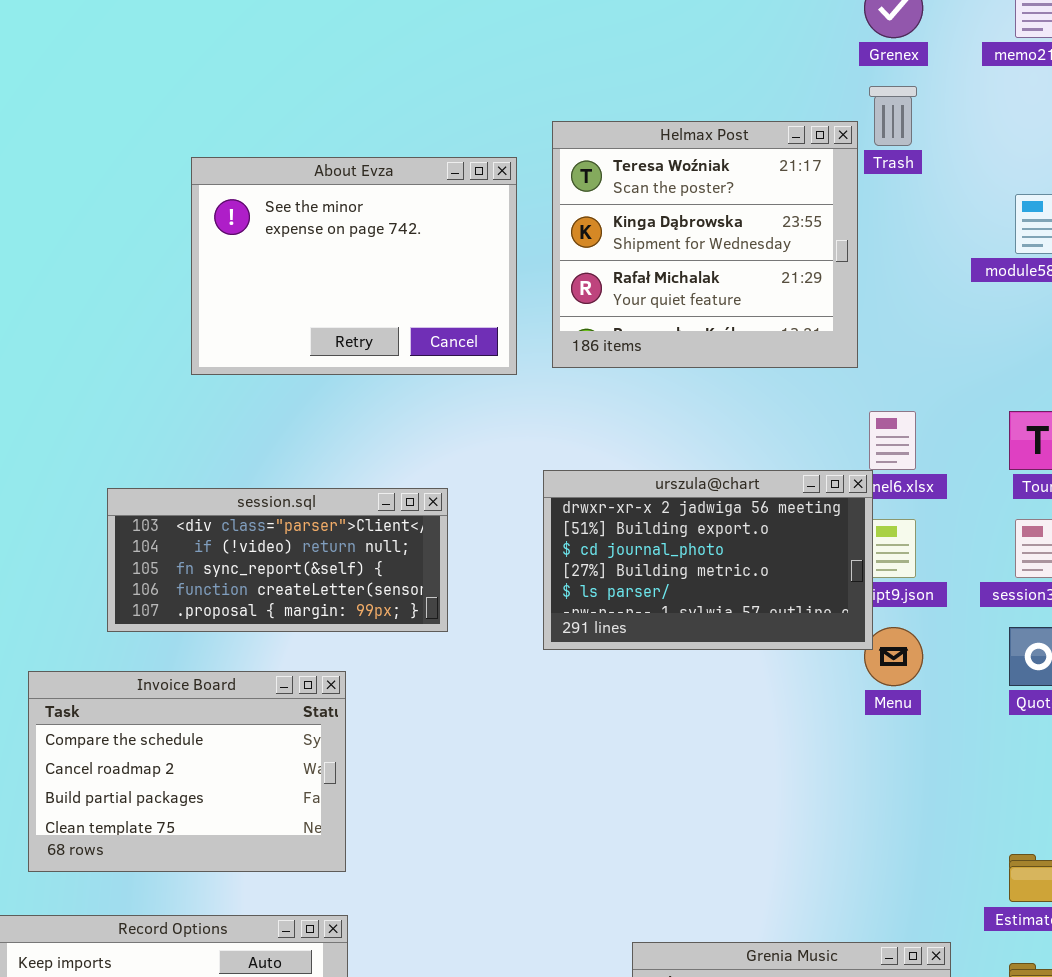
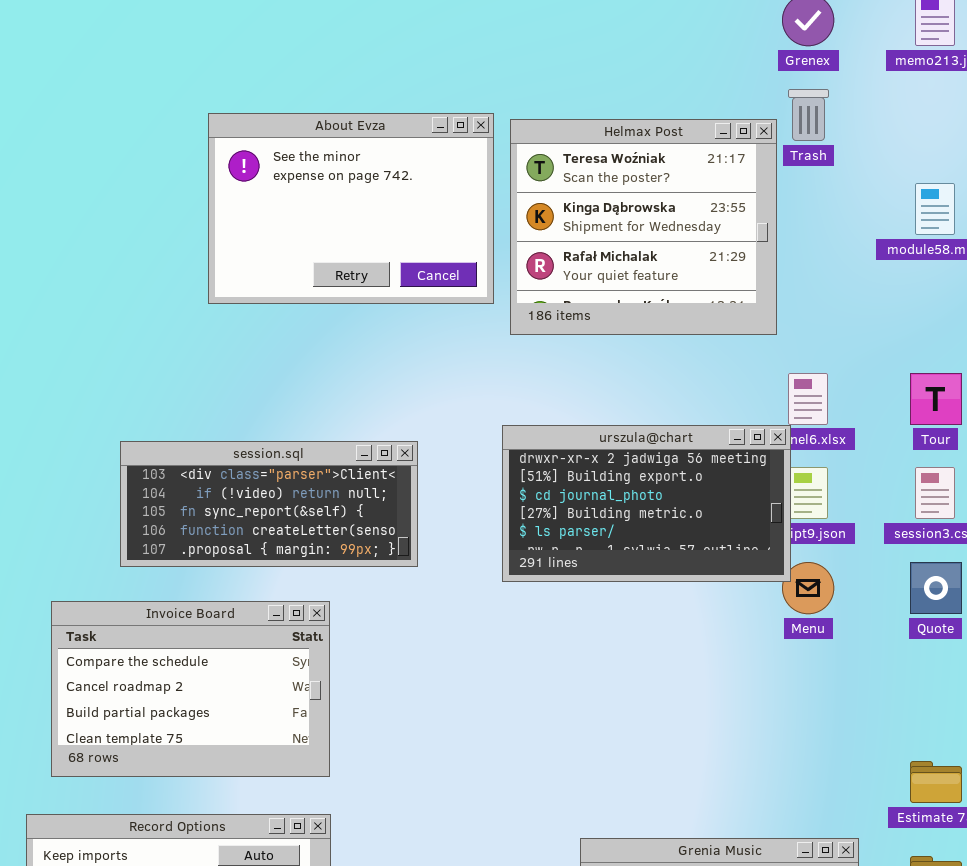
About Evza: [191,157,517,375] -> [208,113,494,304], moved

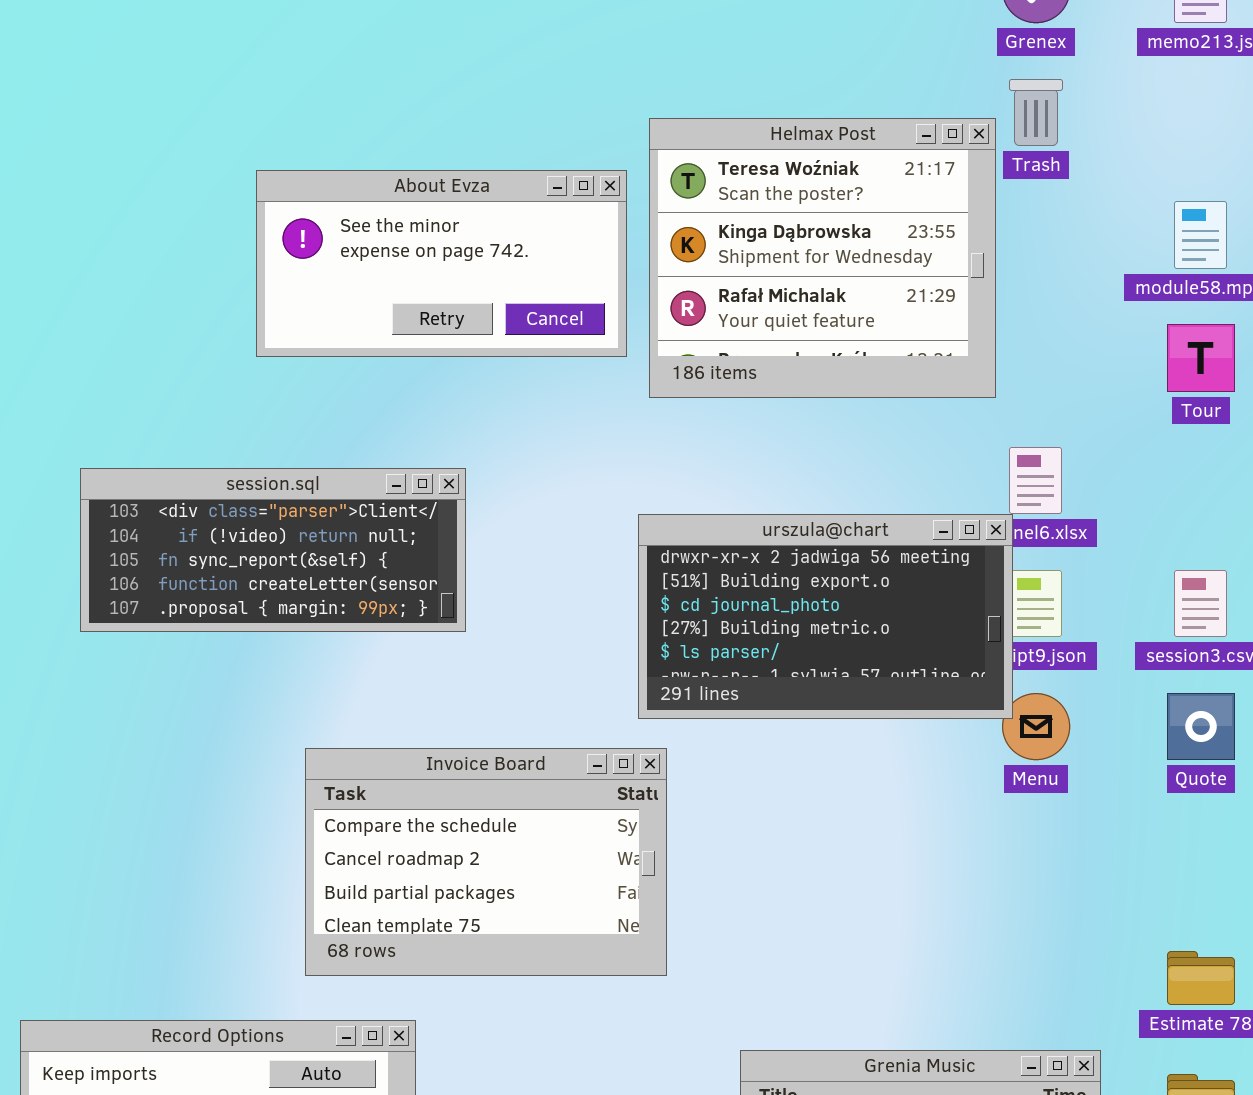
About Evza: [208,113,494,304] -> [256,170,627,357], resized
Tour: [910,373,962,425] -> [1167,324,1235,392], moved
session.sql: [120,441,418,567] -> [80,468,466,632], moved
Invoice Board: [51,601,330,777] -> [305,748,667,976], moved

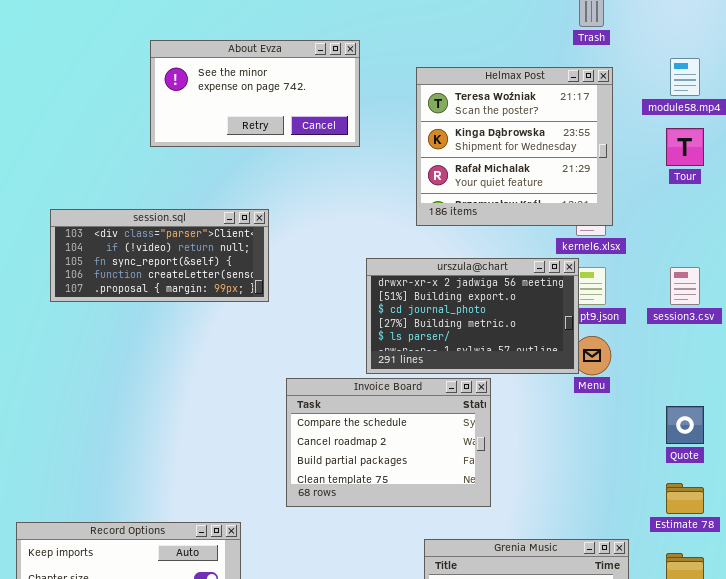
Helmax Post: [649,118,996,398] -> [416,67,613,226], moved
urszula@chart: [638,514,1013,719] -> [366,258,579,374], moved
Quote: [1167,693,1235,760] -> [666,406,704,444], moved
Invoice Board: [305,748,667,976] -> [286,378,491,507], moved

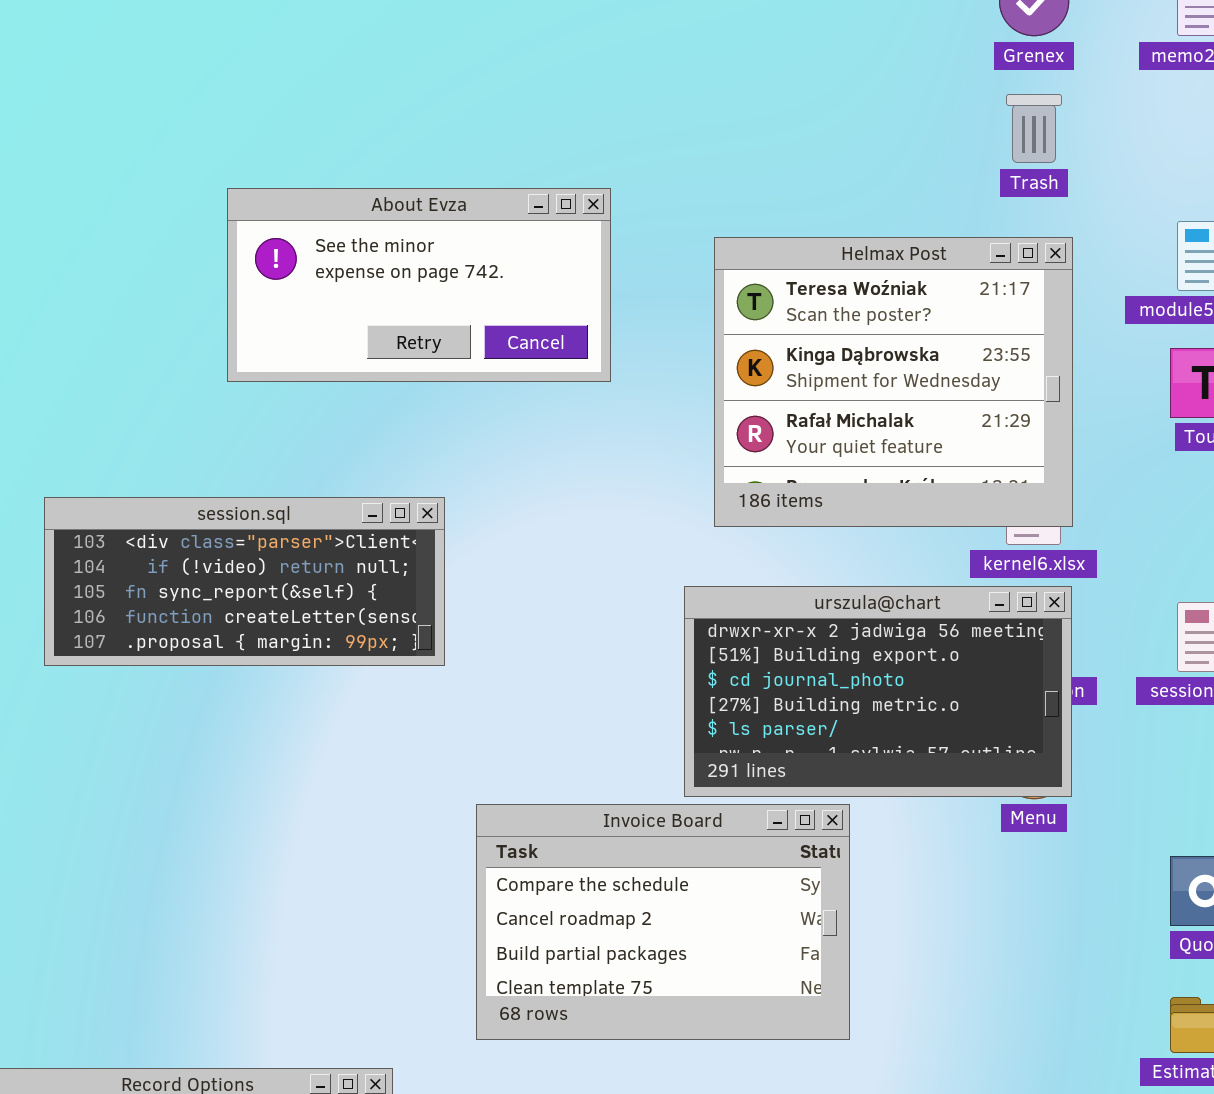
urszula@chart: [366,258,579,374] -> [684,586,1072,797], moved

